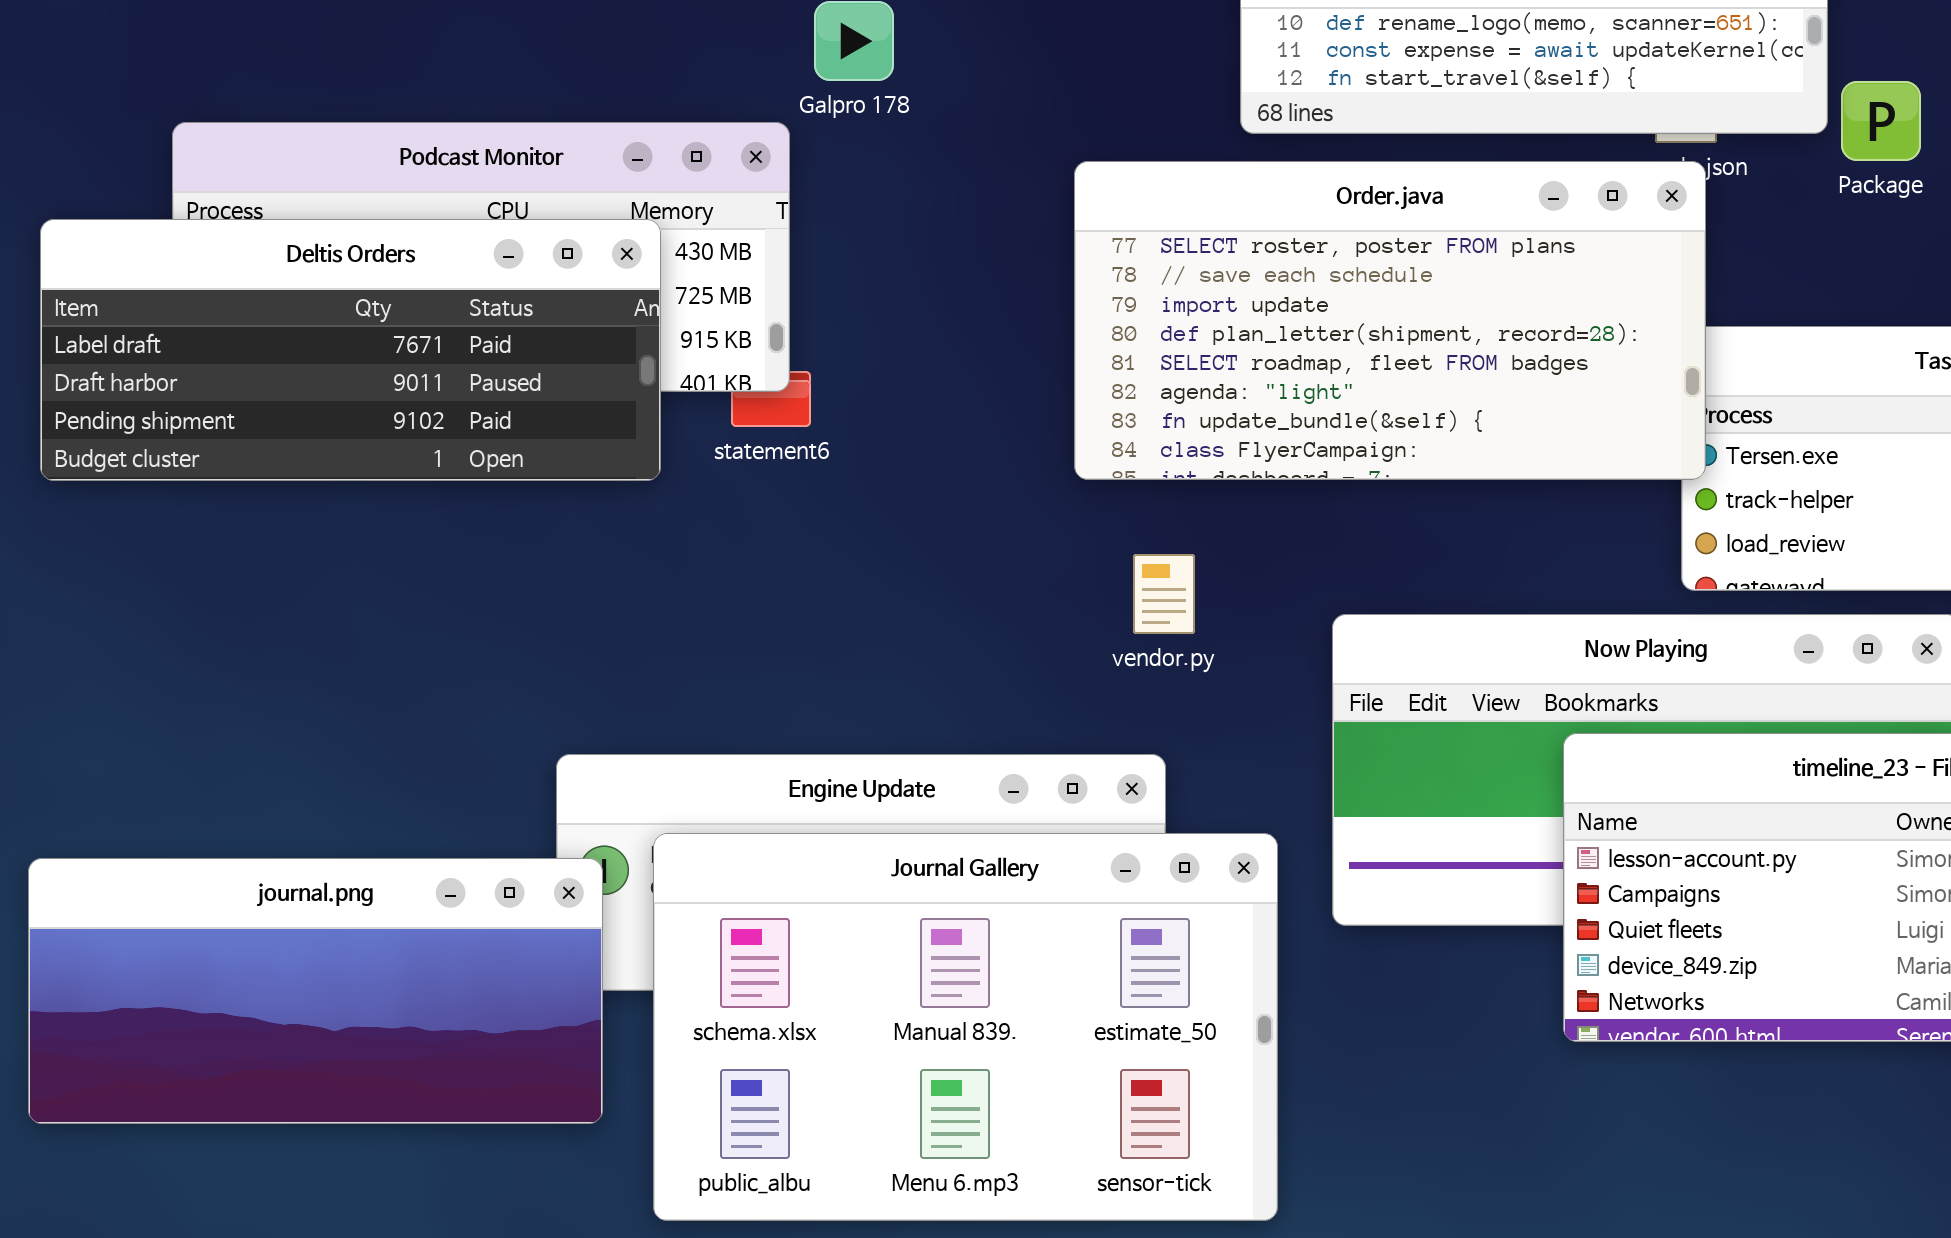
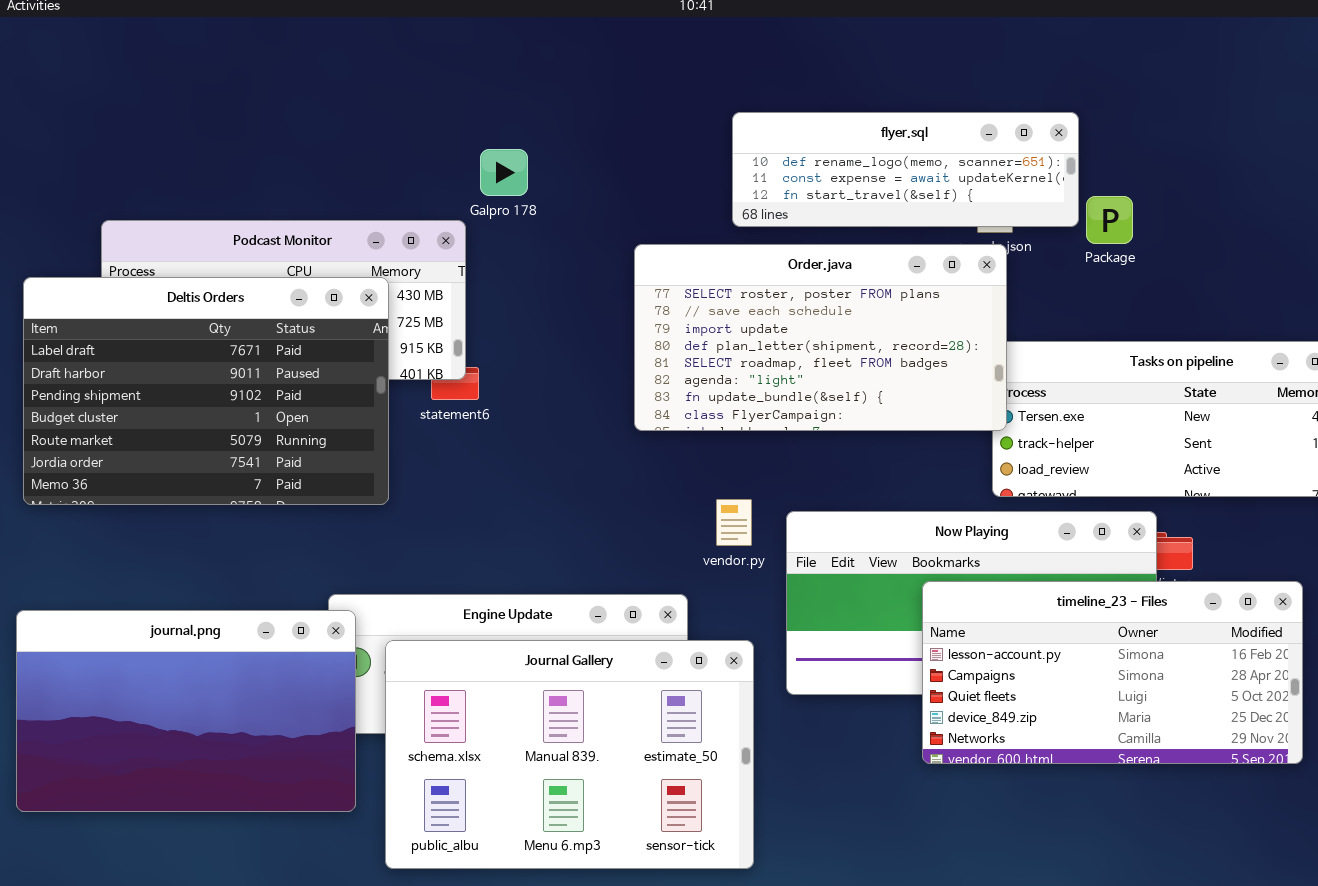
Deltis Orders: [40,219,661,481] -> [23,277,389,505], resized
vendor.py: [1133,554,1195,634] -> [716,499,752,546], moved
journal.png: [28,858,603,1124] -> [16,610,356,812], resized

